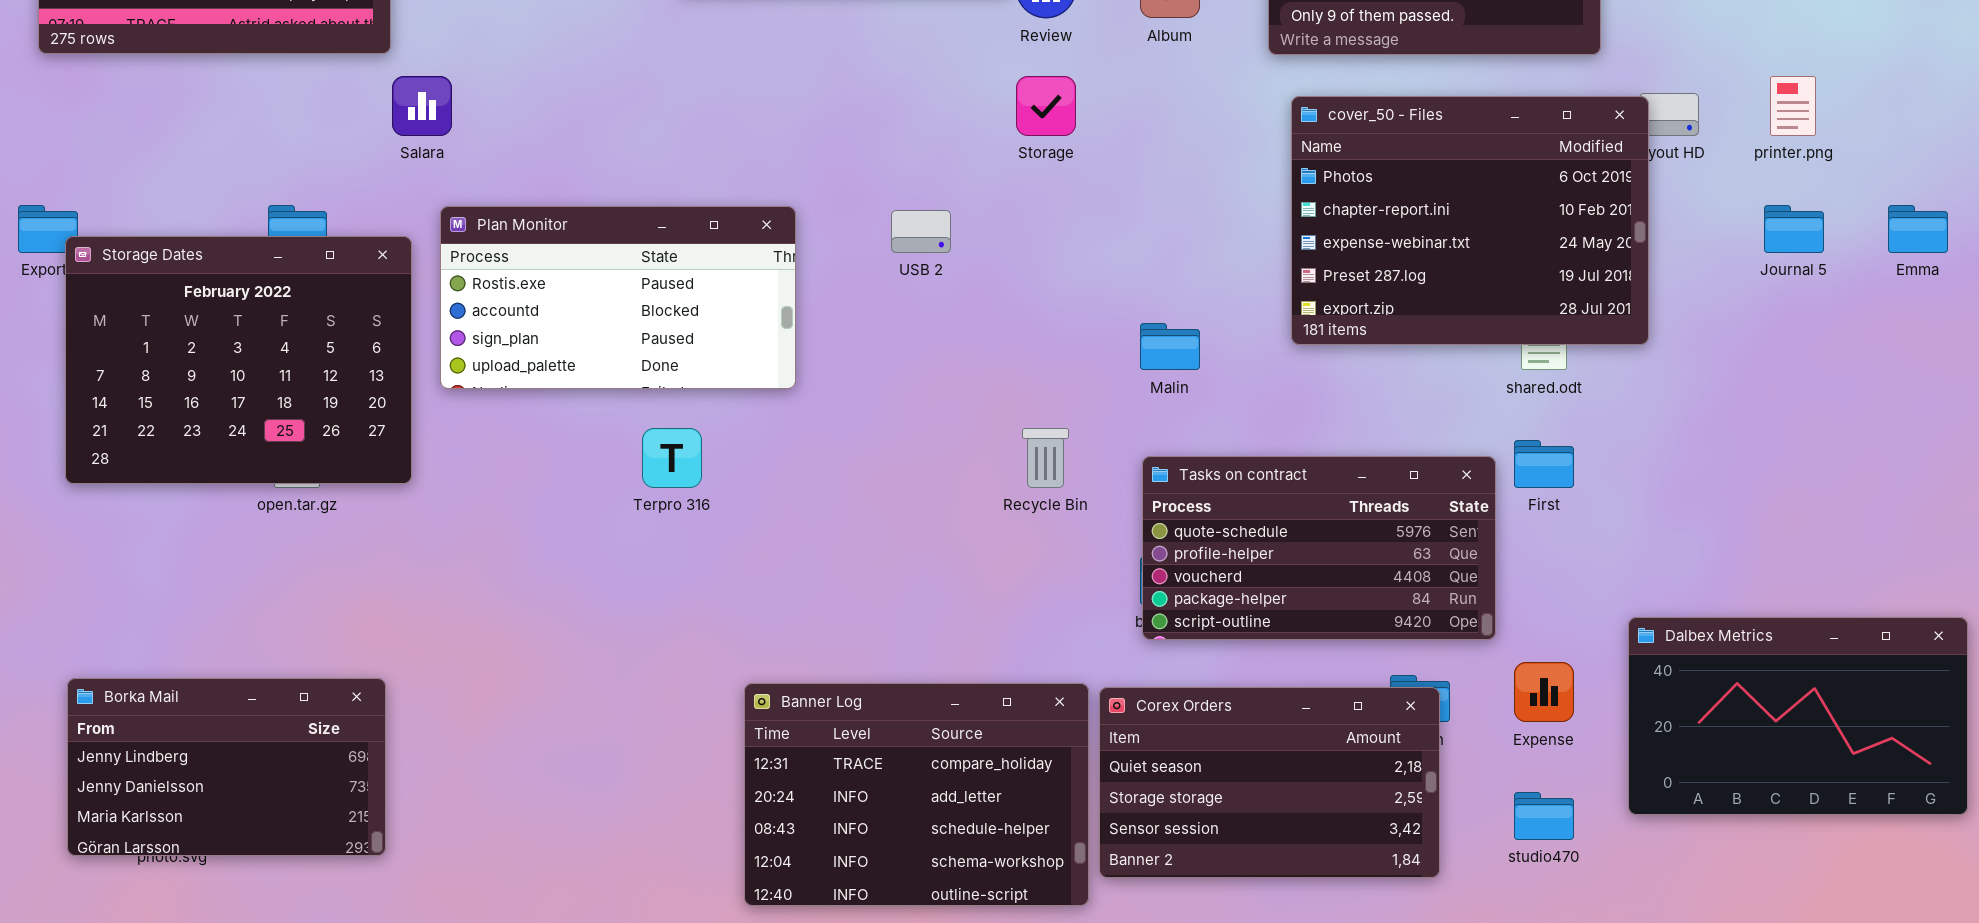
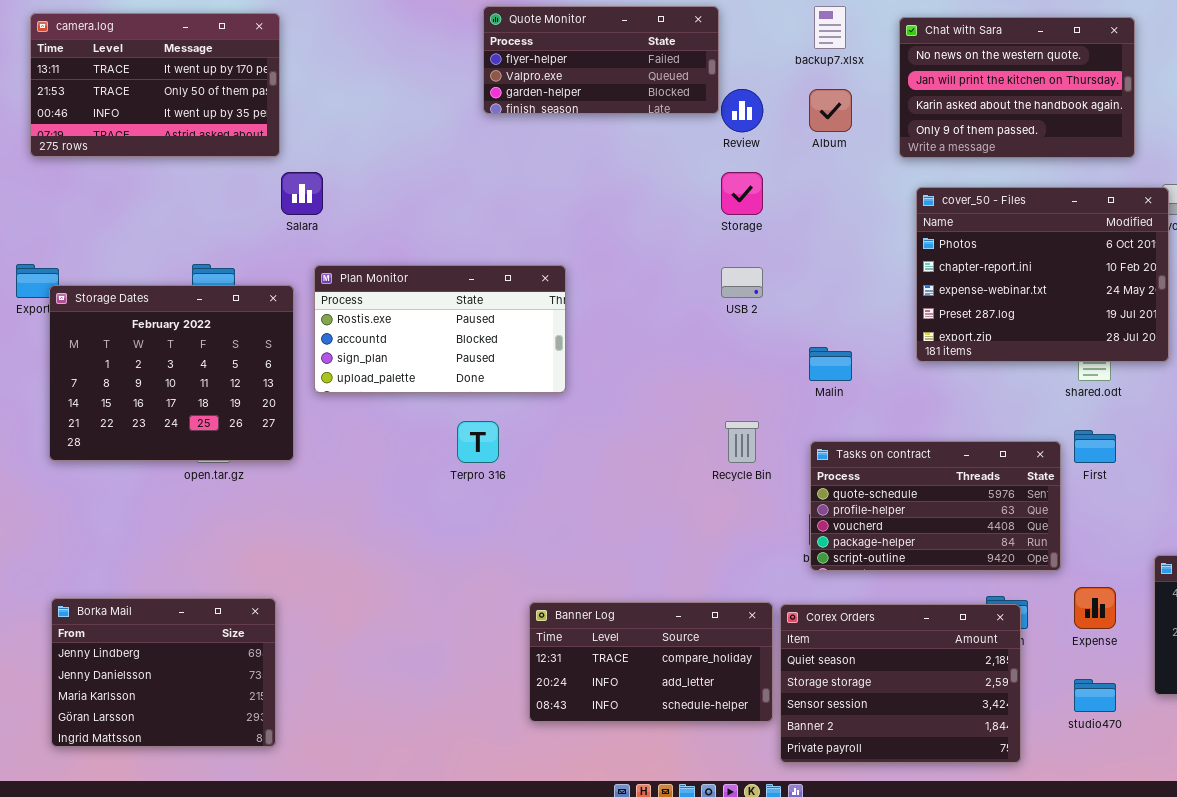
USB 2: [891,210,951,253] -> [721,267,763,298], moved
Borka Mail: [67,678,386,856] -> [51,598,276,747], resized
Banner Log: [744,683,1089,906] -> [529,602,773,722], resized
Corex Orders: [1099,687,1440,878] -> [780,604,1021,763], resized

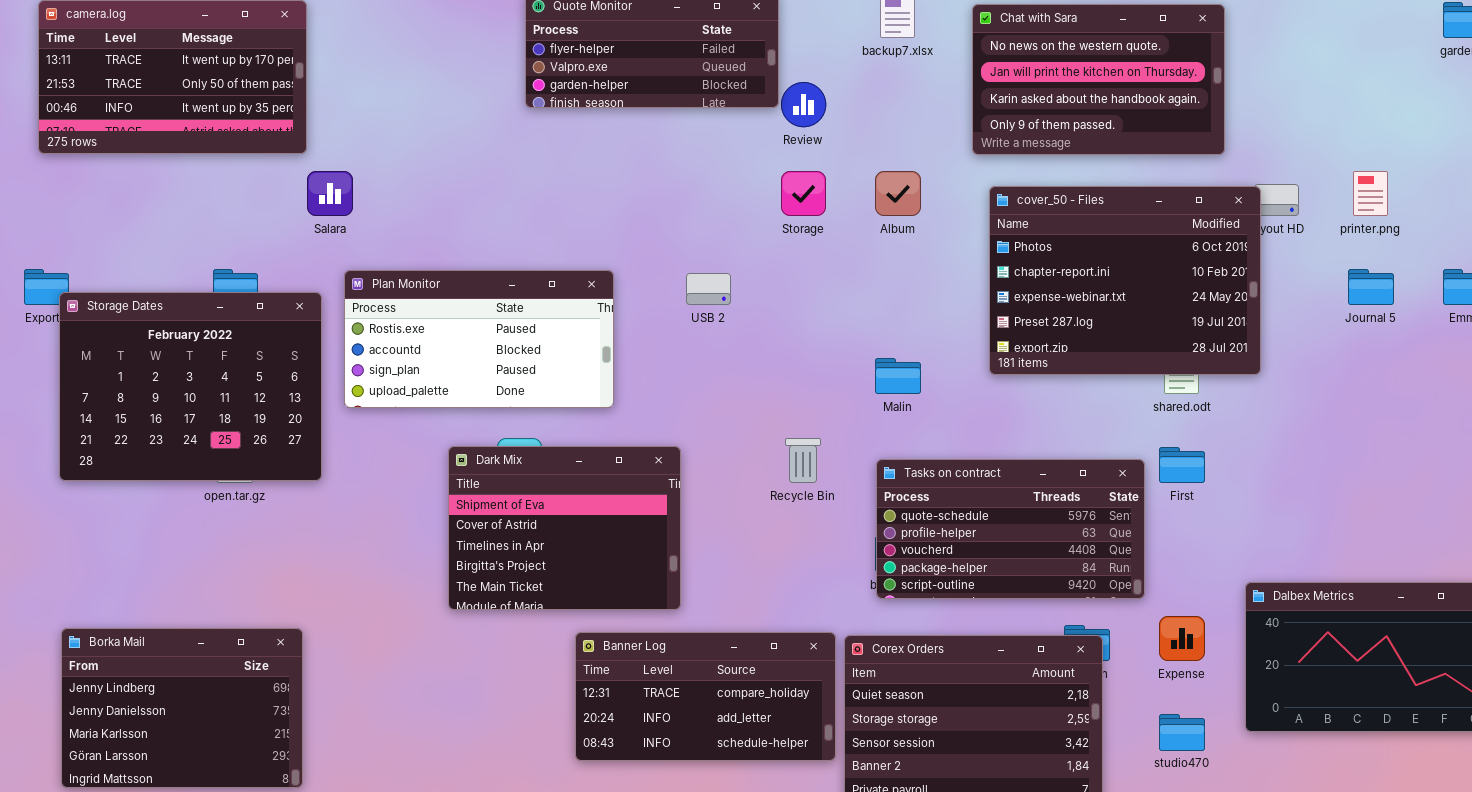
Album: [809,89,852,132] -> [875,171,921,216], moved
USB 2: [721,267,763,298] -> [686,273,731,305], moved
Dark Mix: none -> [448,446,681,610], opened

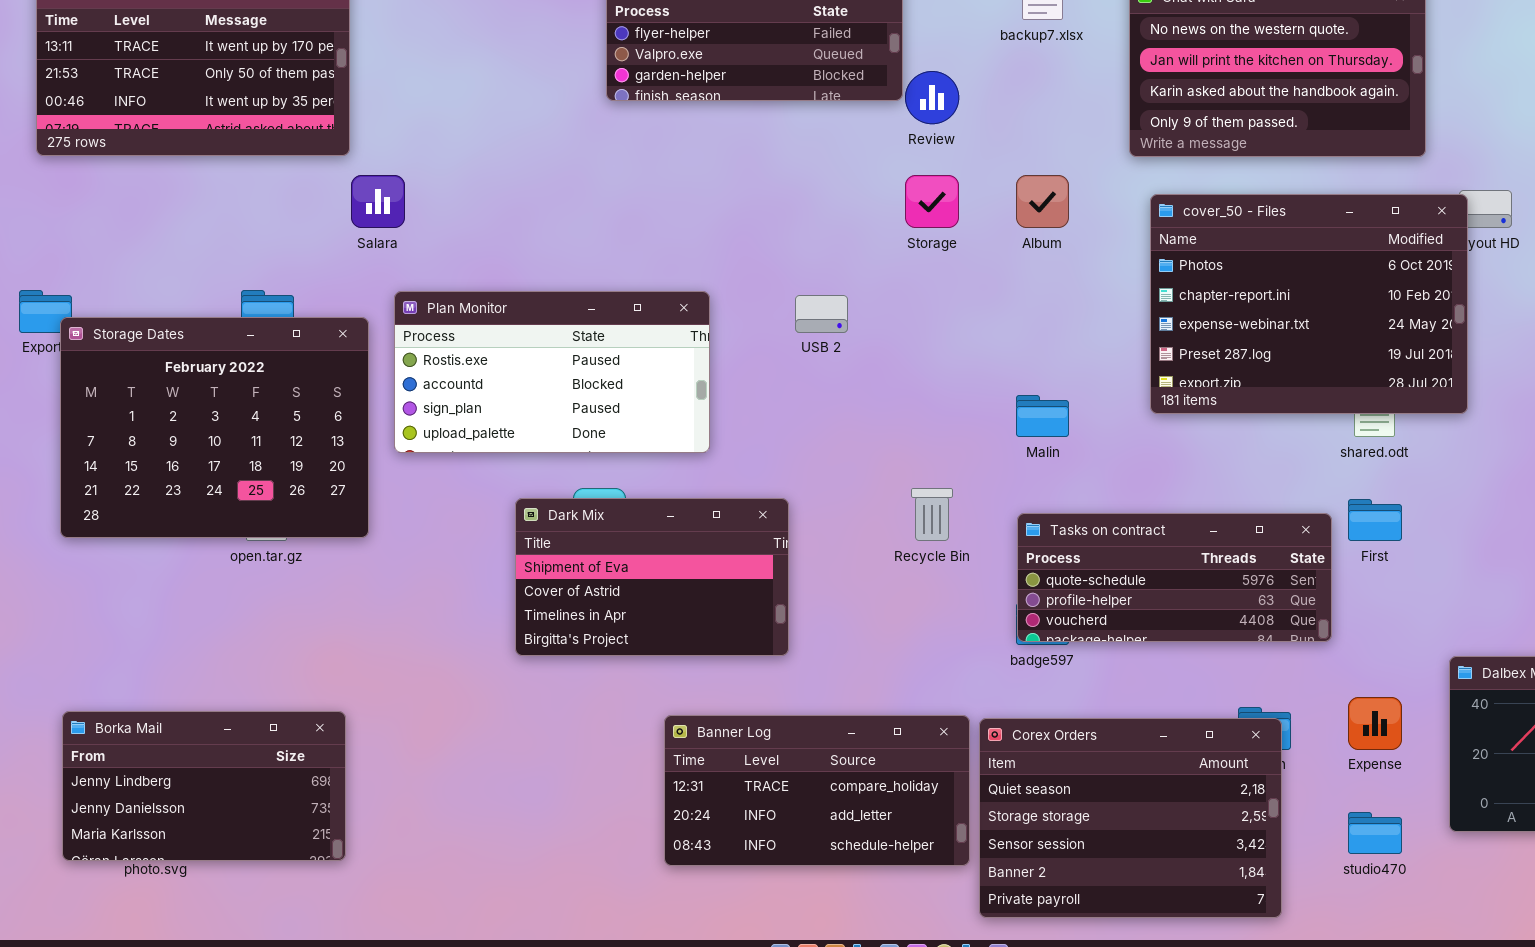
Dark Mix: [448,446,681,610] -> [515,498,789,656], resized
Tasks on contract: [876,459,1145,599] -> [1017,513,1332,642], resized
Borka Mail: [61,628,303,788] -> [62,711,346,861], resized

